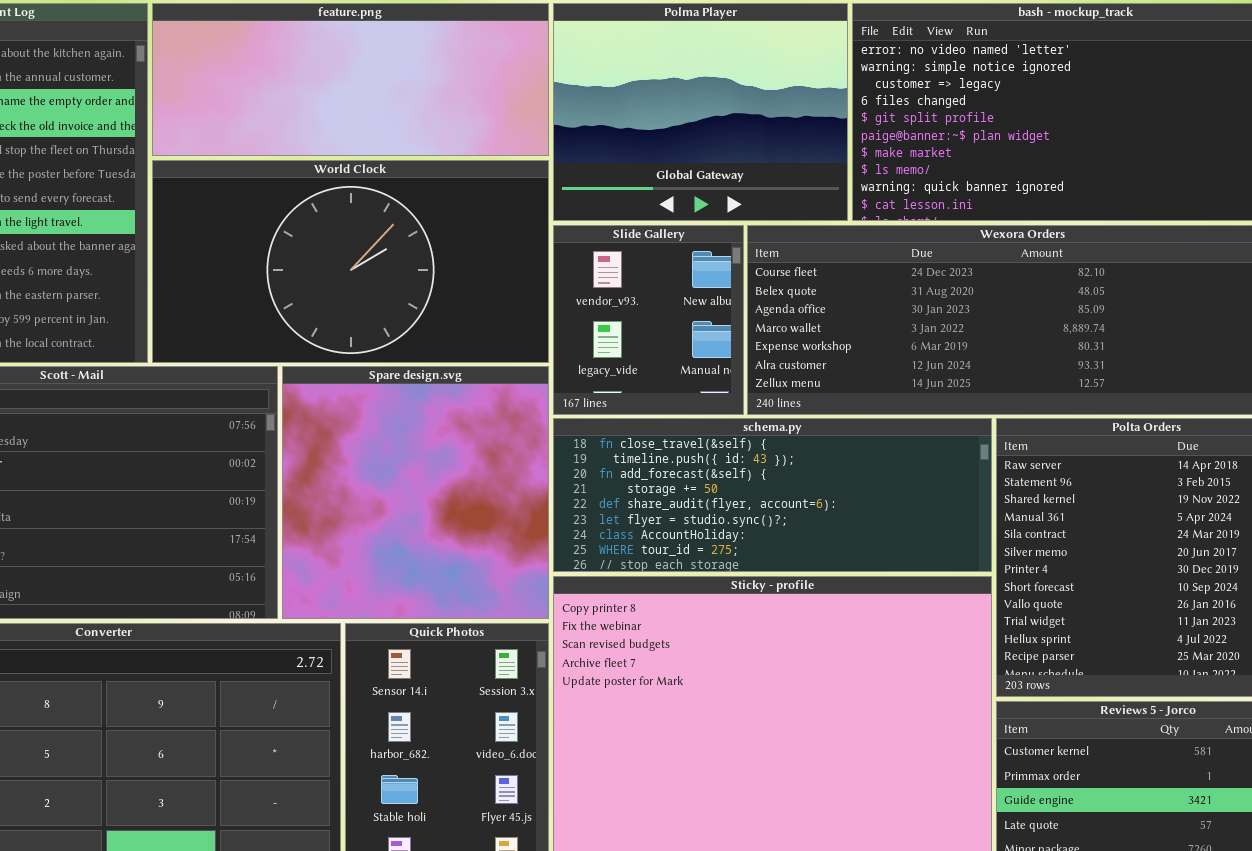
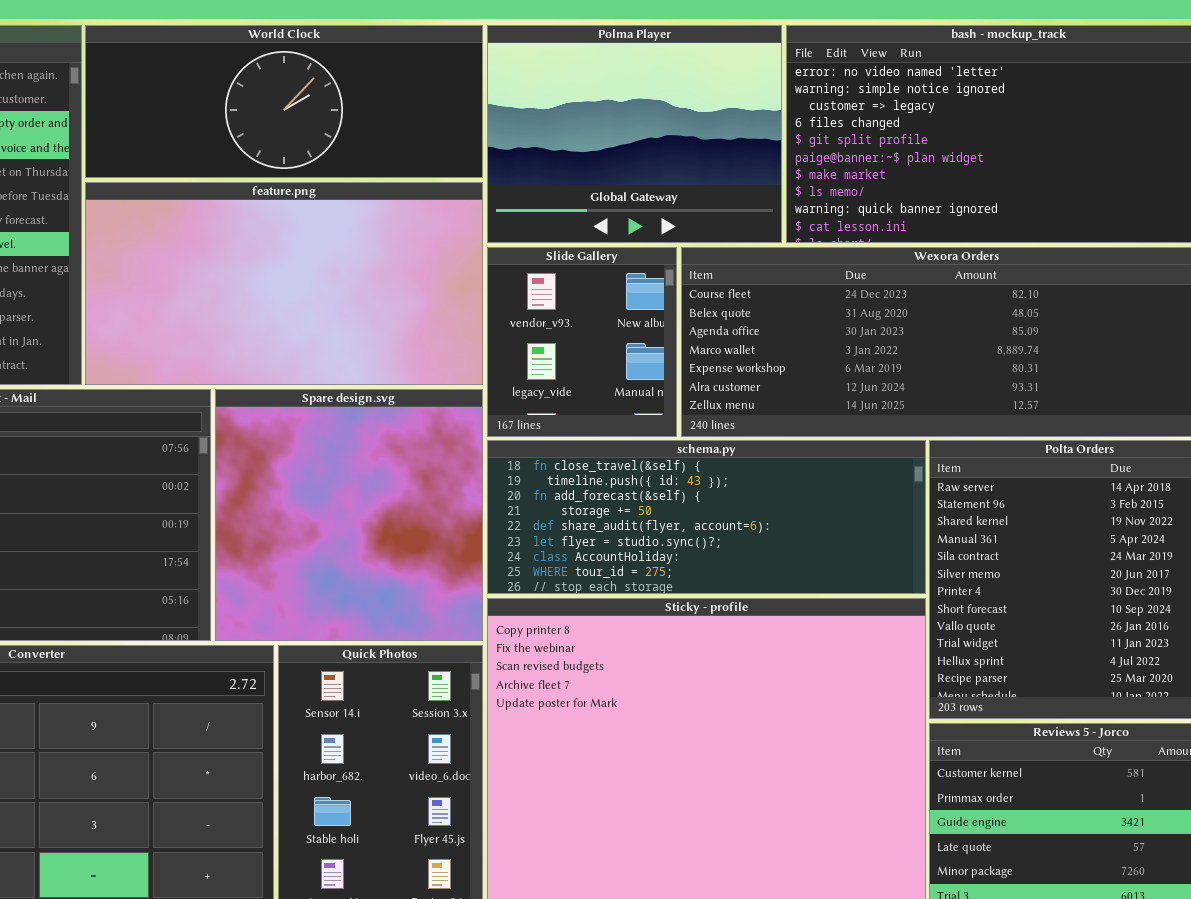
feature.png: [152,3,549,156] -> [85,182,483,385], moved, resized
World Clock: [152,160,549,363] -> [85,25,483,178], moved, resized

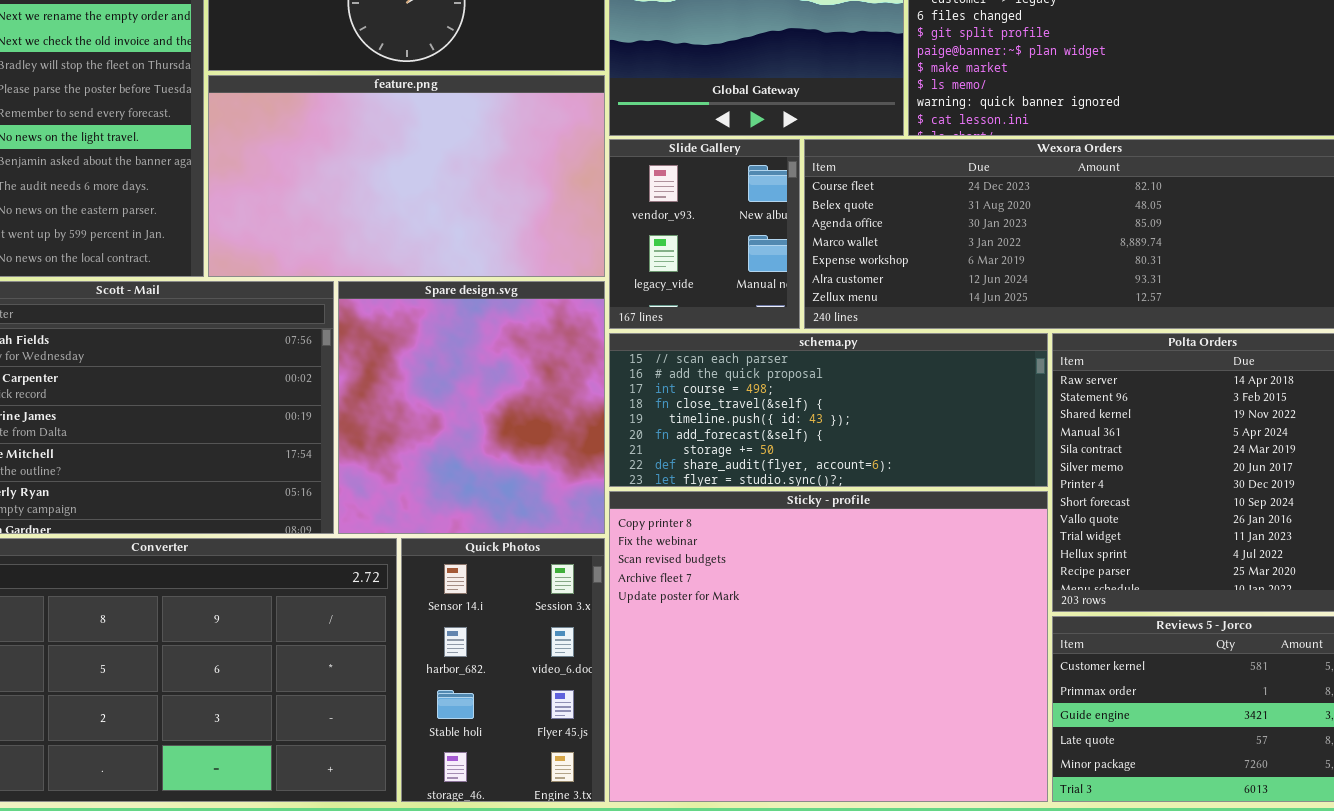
schema.py: [487,440,926,594] -> [609,333,1048,487], scrolled up 3 rows

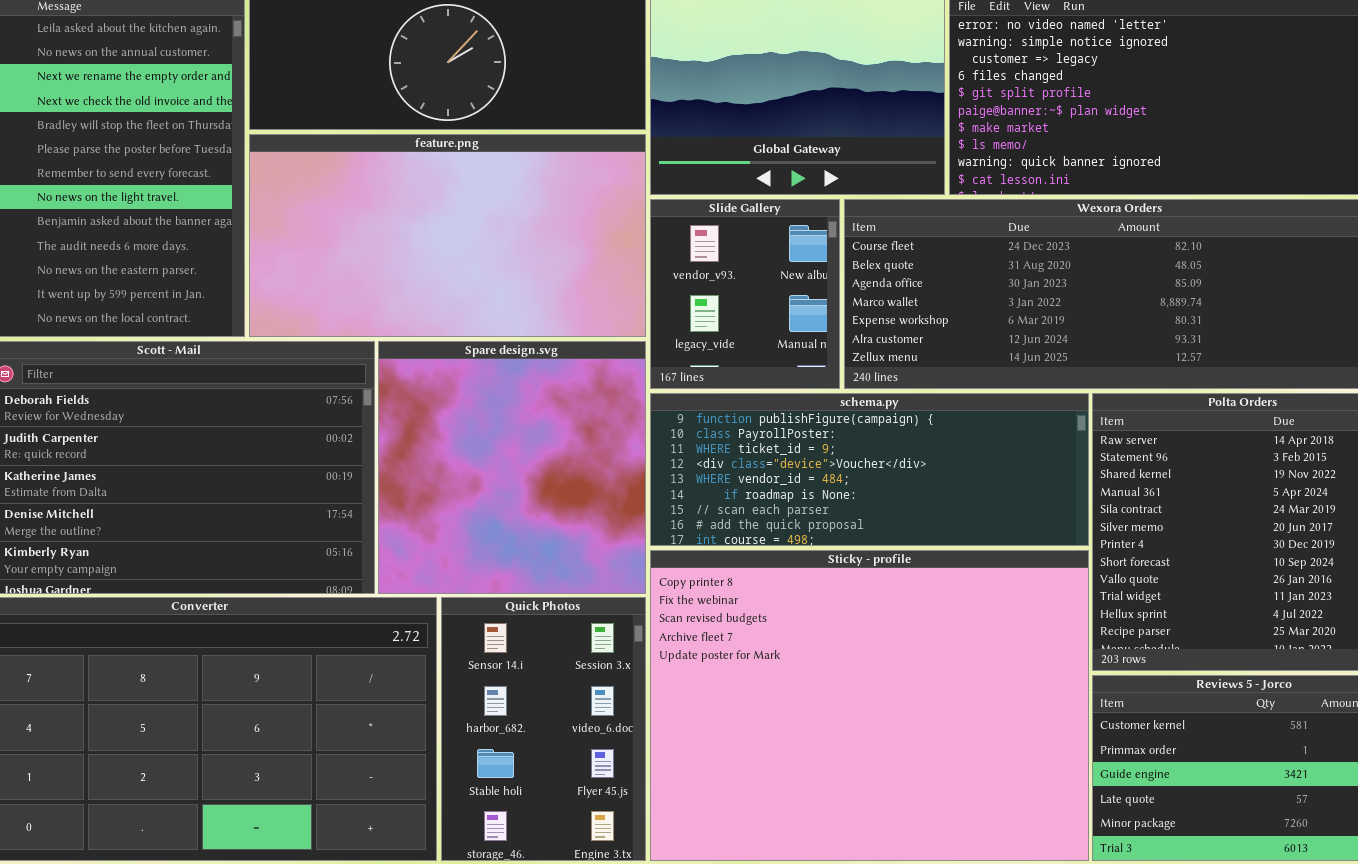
schema.py: [609,333,1048,487] -> [650,393,1089,546], scrolled up 6 rows

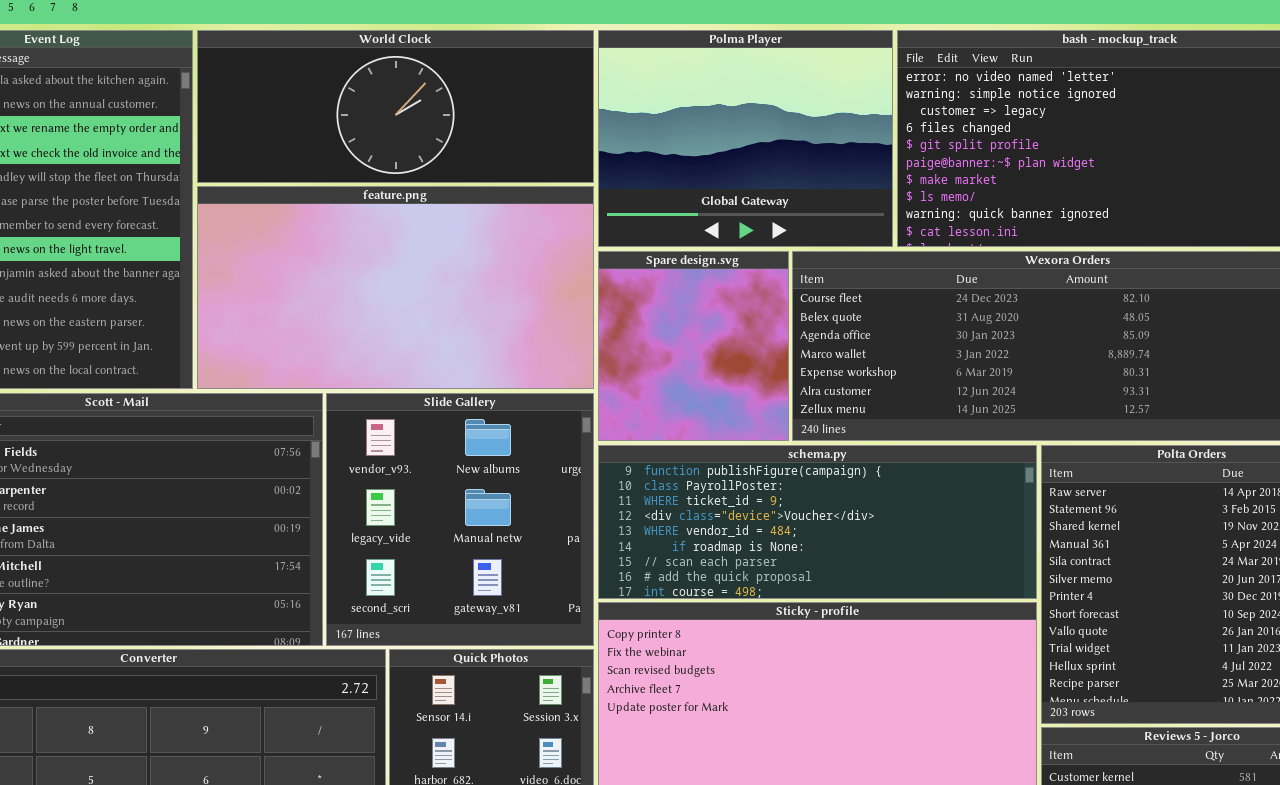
Slide Gallery: [650,199,840,389] -> [326,393,594,646], moved, resized
Spare design.svg: [378,341,646,594] -> [598,251,789,441], moved, resized

